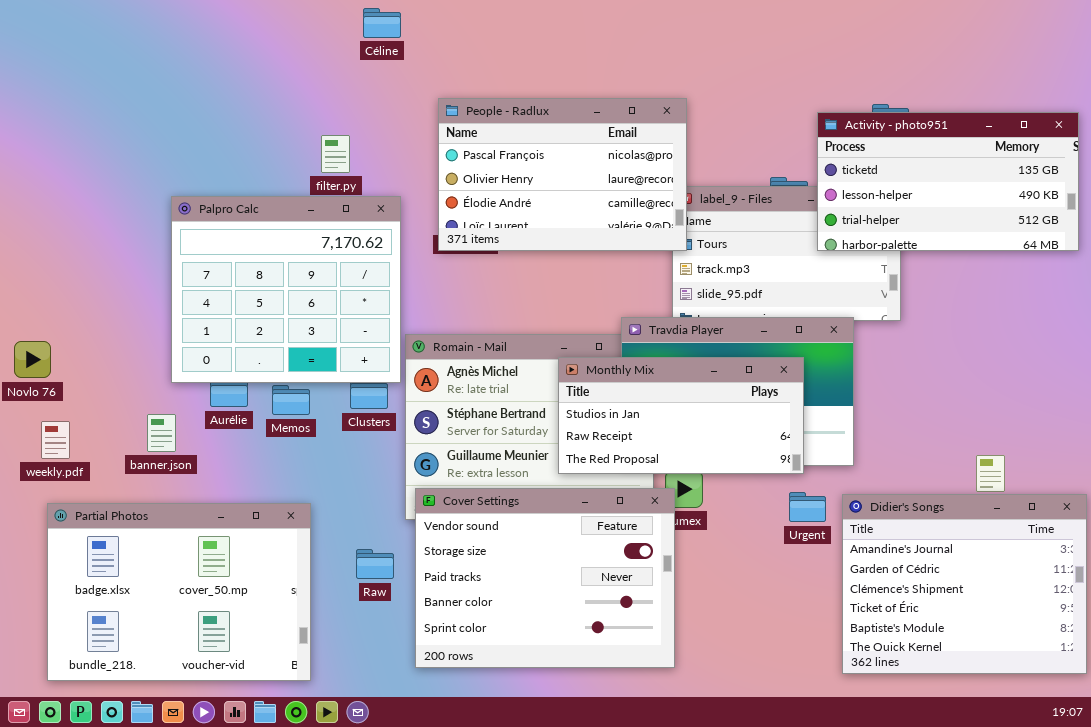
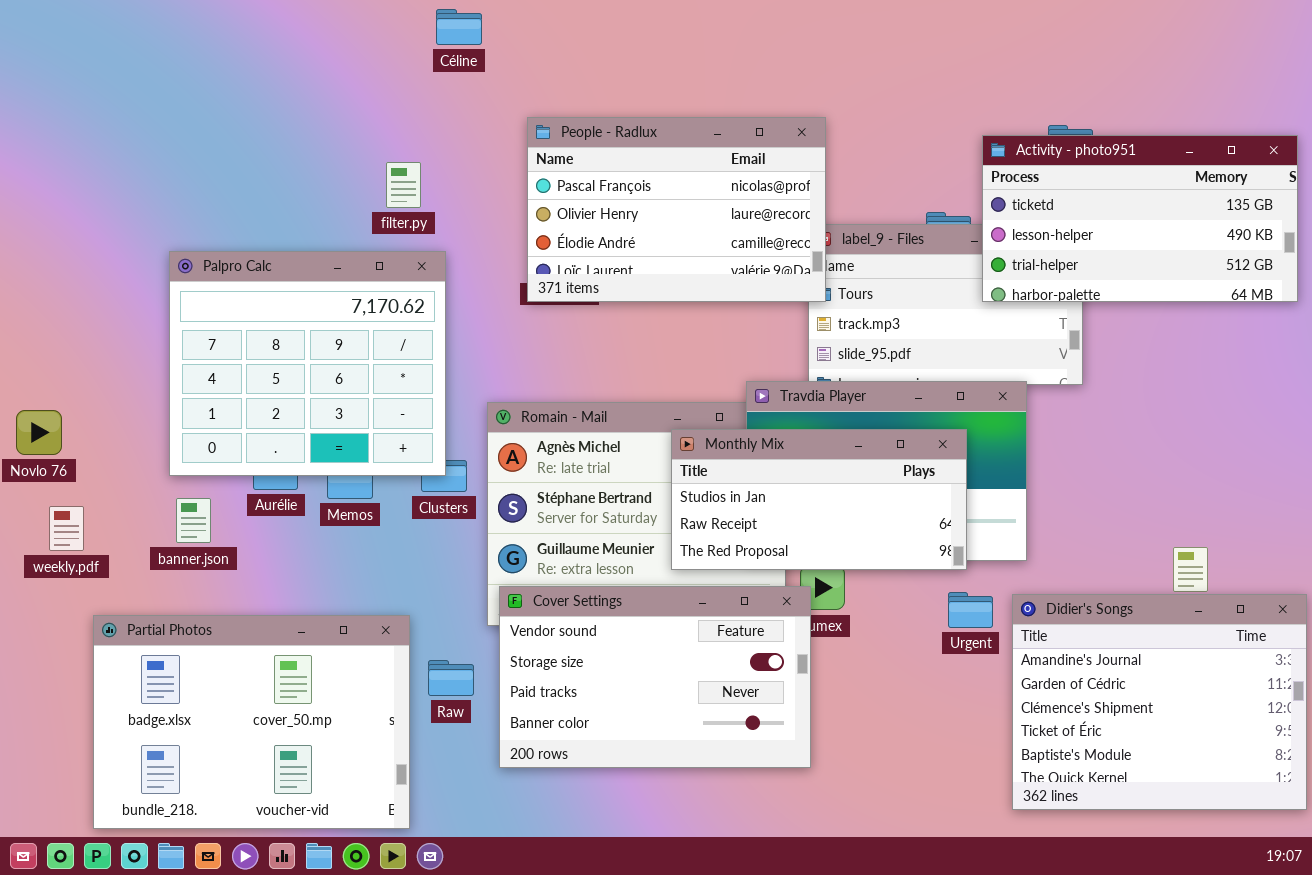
Palpro Calc: [171,196,401,383] -> [169,251,446,476], moved
Cover Settings: [415,488,675,668] -> [499,586,811,768], resized
Partial Photos: [47,503,311,681] -> [93,615,410,829], moved

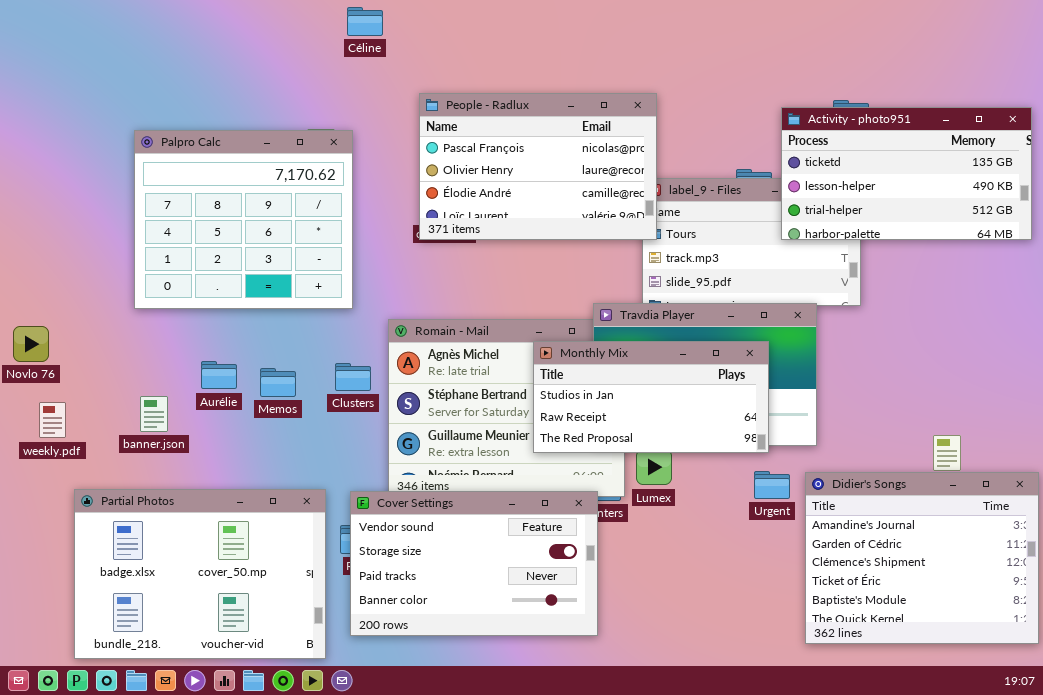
Palpro Calc: [169,251,446,476] -> [134,130,353,309], moved
Cover Settings: [499,586,811,768] -> [350,491,598,636], moved

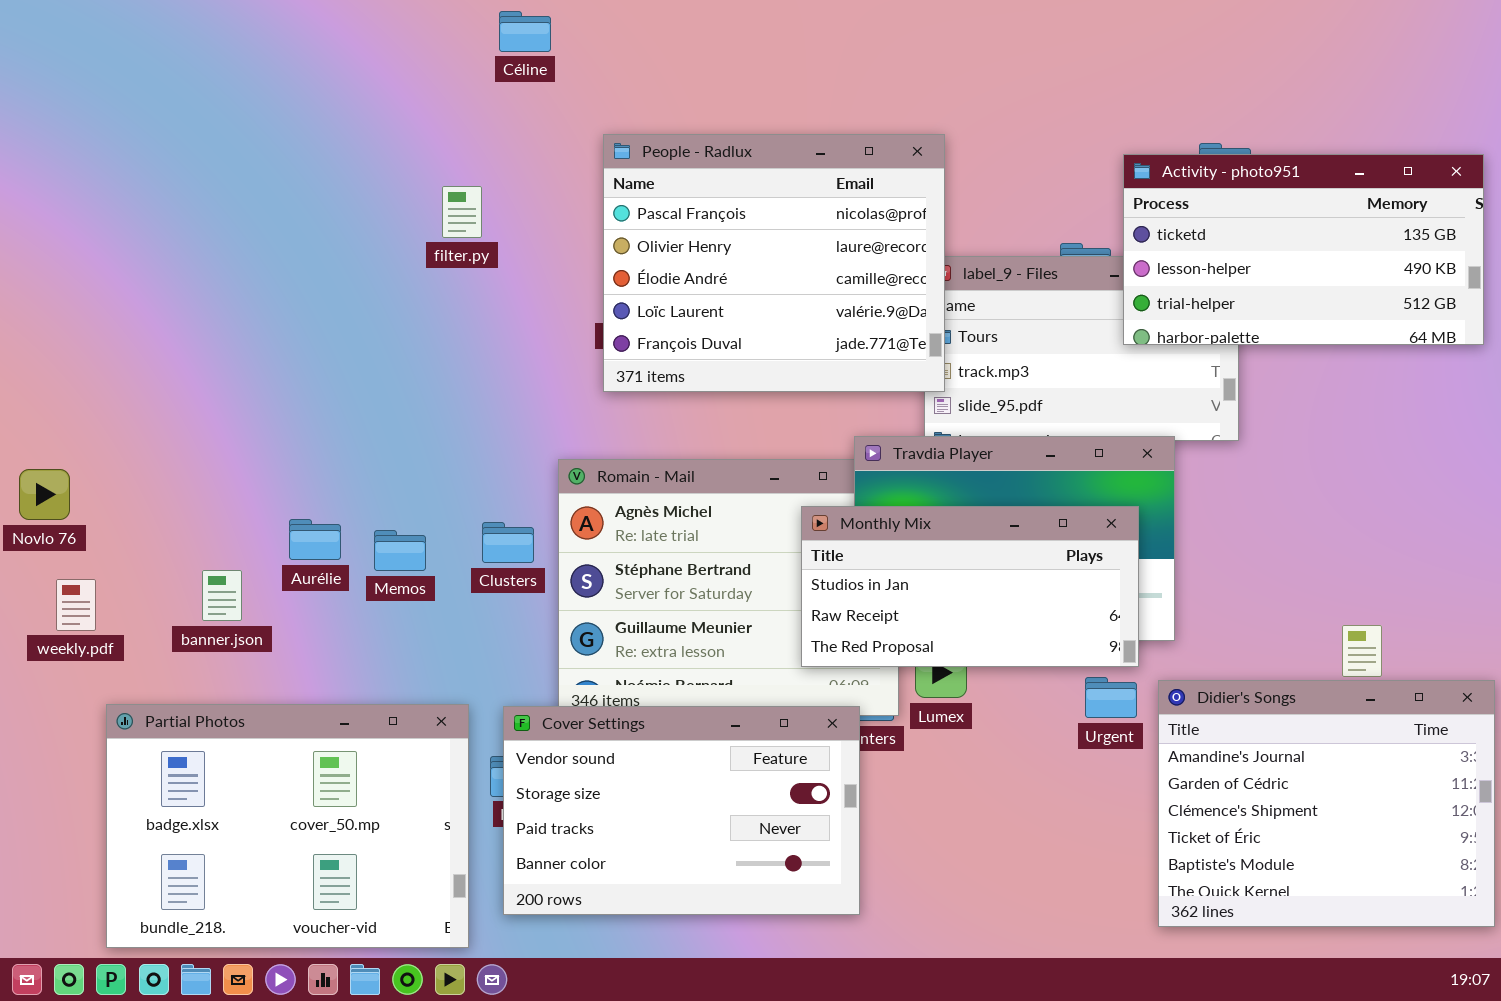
People - Radlux: [419,93,657,240] -> [603,134,945,392], resized
Palpro Calc: [134,130,353,309] -> none, closed
Monthly Mix: [533,341,769,453] -> [801,506,1139,667], moved

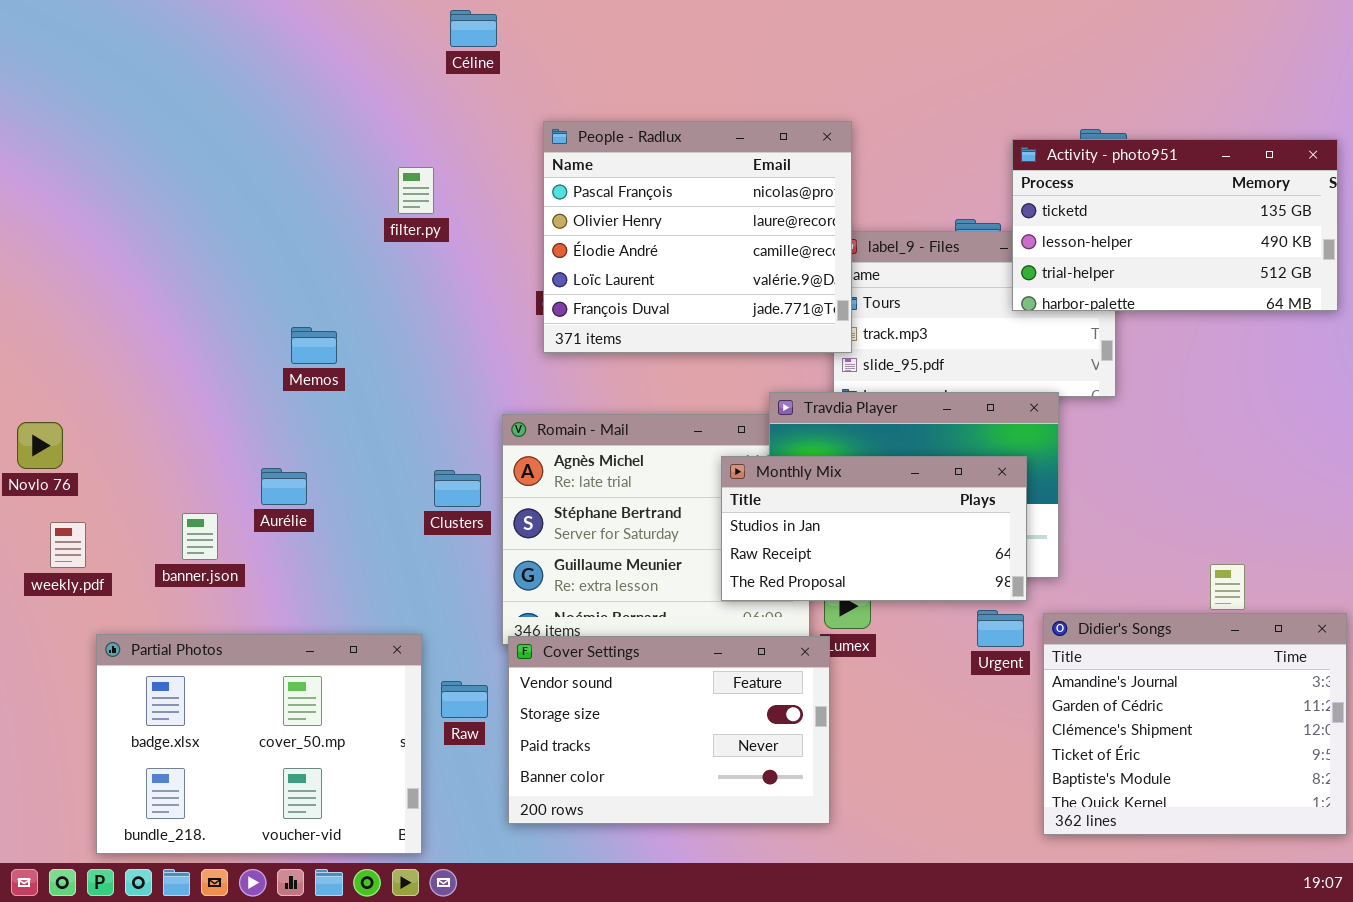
Memos: [374,530,426,571] -> [291,327,337,364], moved
Cover Settings: [503,706,860,915] -> [508,636,830,824], moved

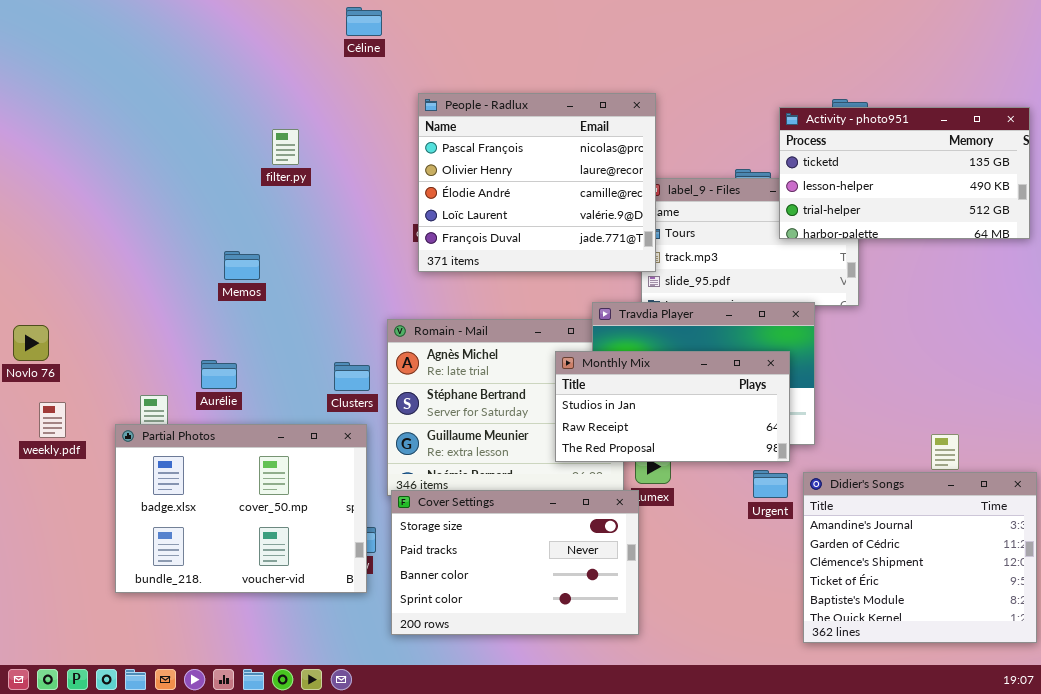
filter.py: [398,167,434,214] -> [272,129,299,165], moved
Partial Photos: [96,634,422,854] -> [115,424,367,593], moved
Cover Settings: [508,636,830,824] -> [391,490,639,635], scrolled down 1 row

